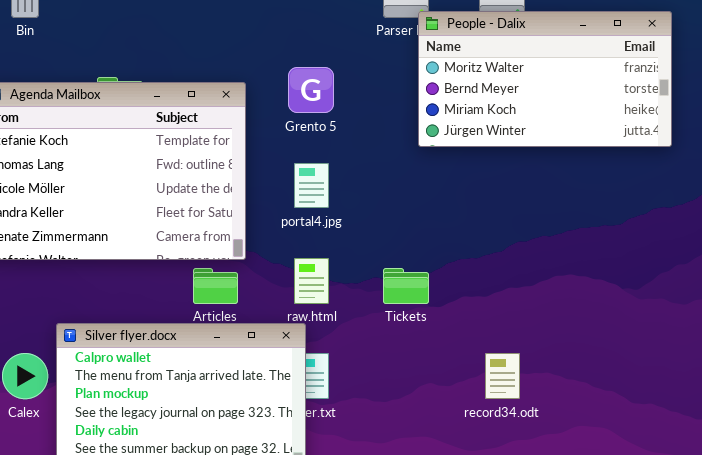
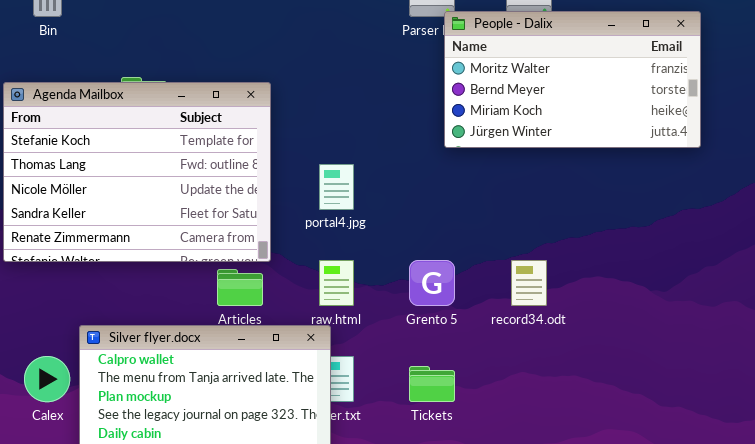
Grento 5: [288,67,334,113] -> [409,260,455,306], moved
Tickets: [383,268,429,304] -> [409,366,455,402], moved
record34.odt: [485,353,520,399] -> [511,260,547,306], moved

